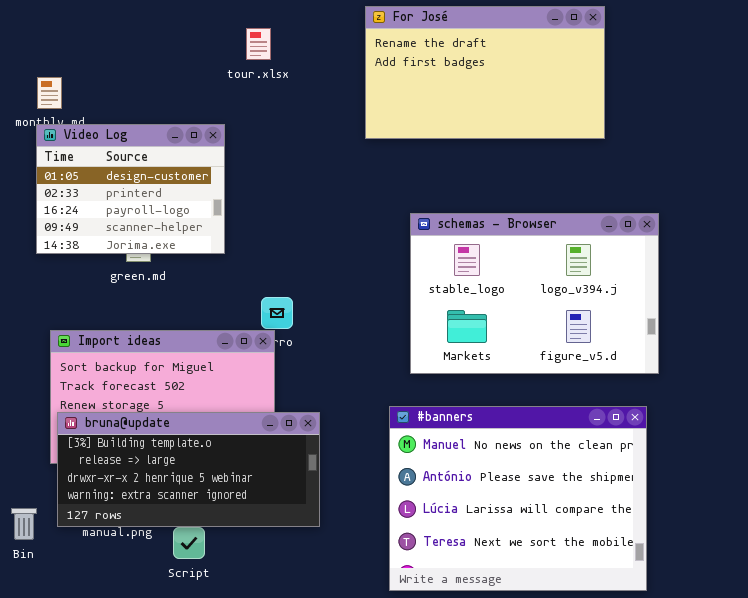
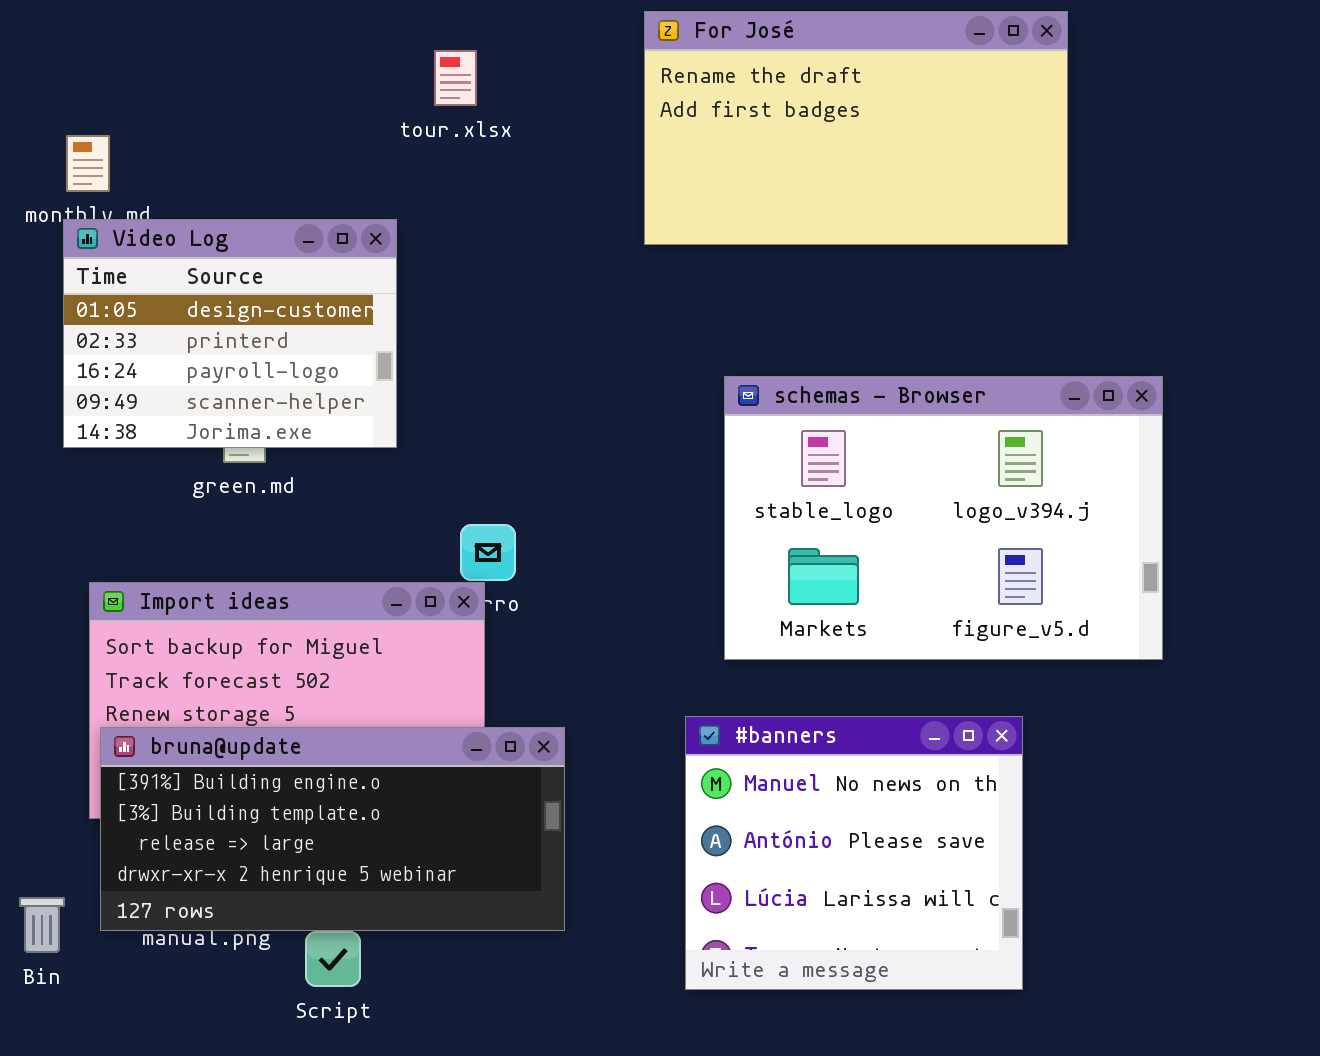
#banners: [389,406,647,591] -> [685,716,1023,990], resized
bruna@update: [57,412,320,527] -> [100,727,565,931], scrolled up 1 row

